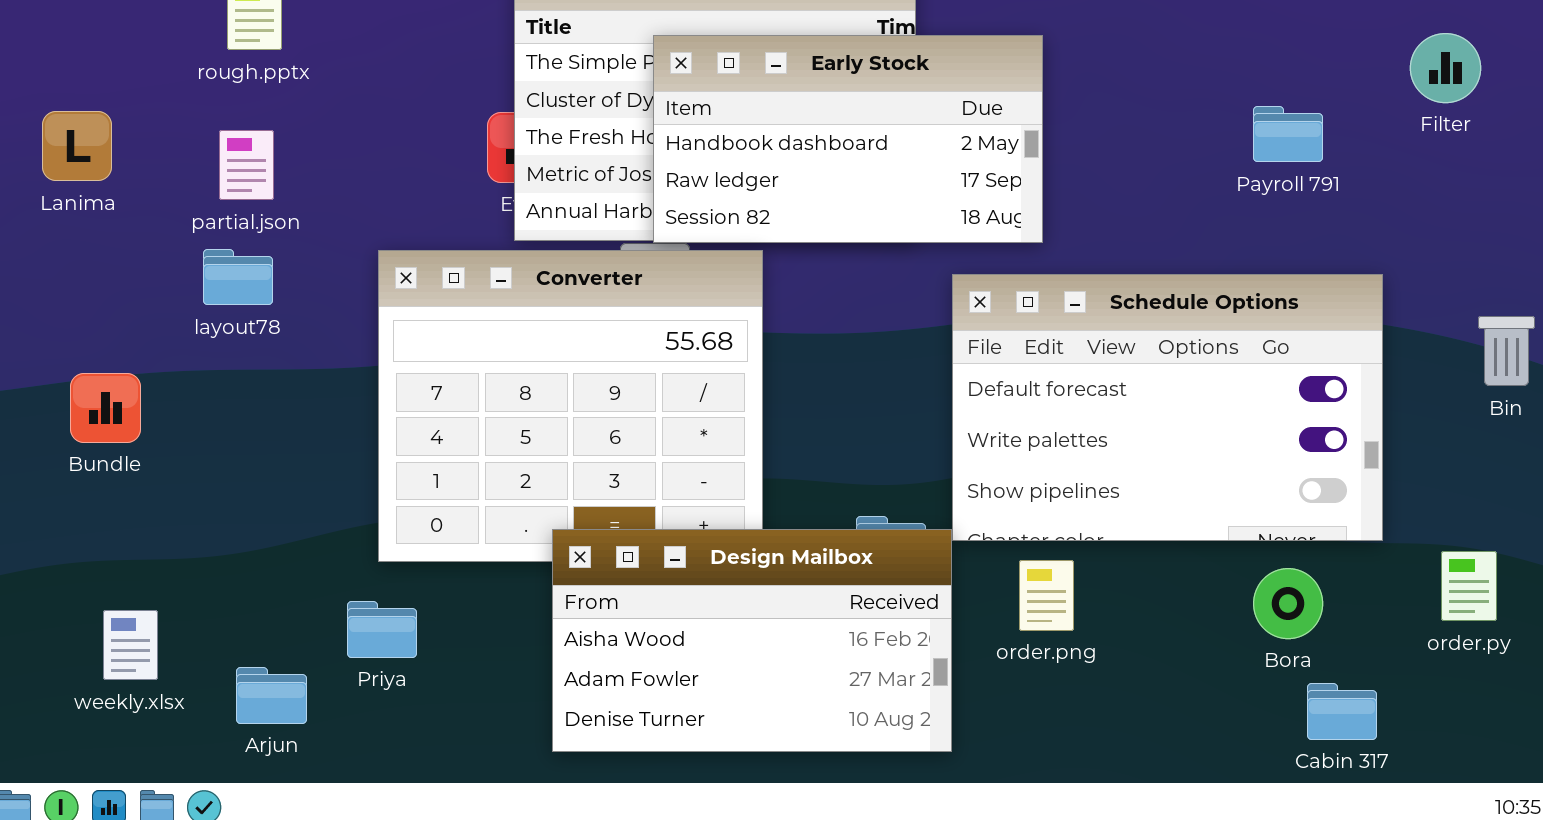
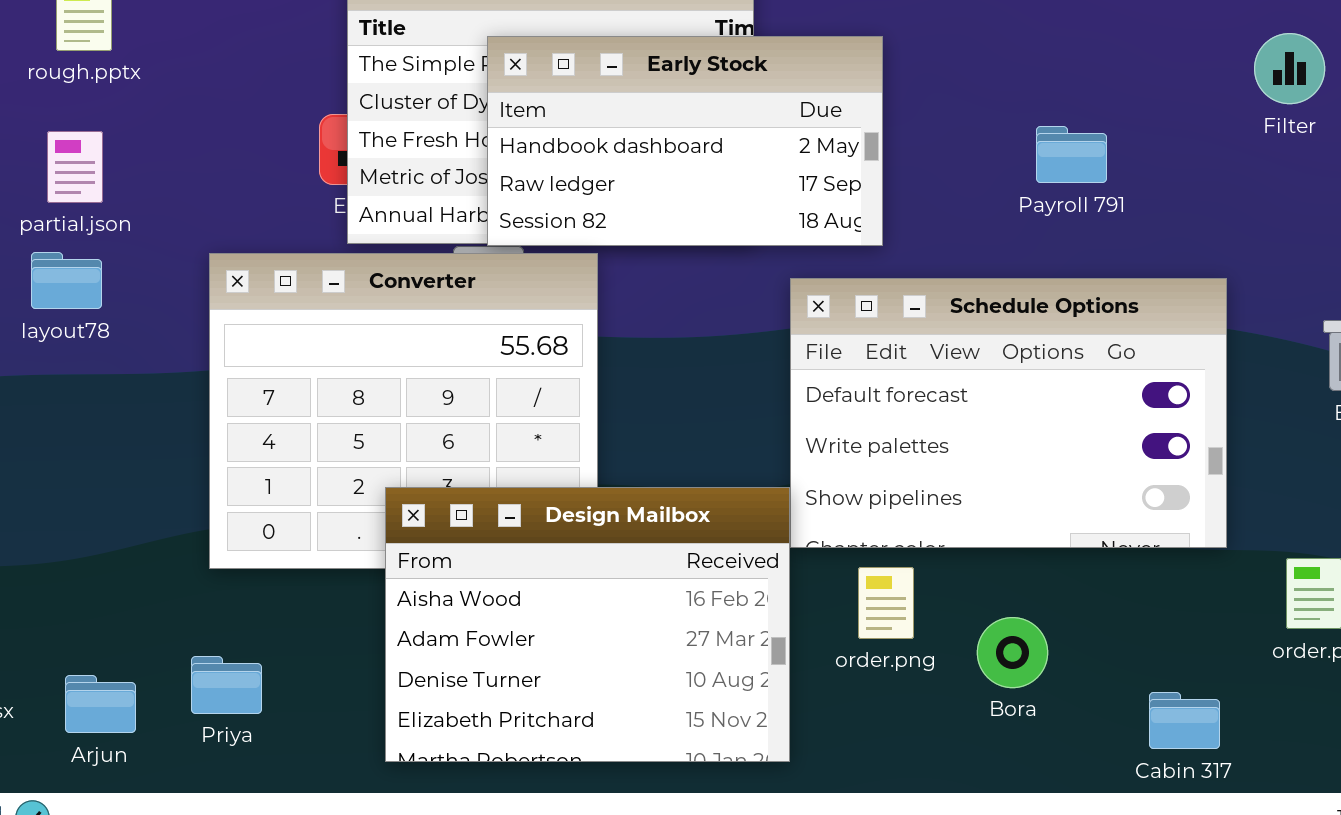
Payroll 791: [1253,106,1323,162] -> [1036,126,1107,183], moved
Design Mailbox: [552,529,952,752] -> [385,487,790,762], resized
Bora: [1253,568,1323,639] -> [977,617,1048,688], moved
Priya: [347,601,417,658] -> [191,656,262,714], moved

